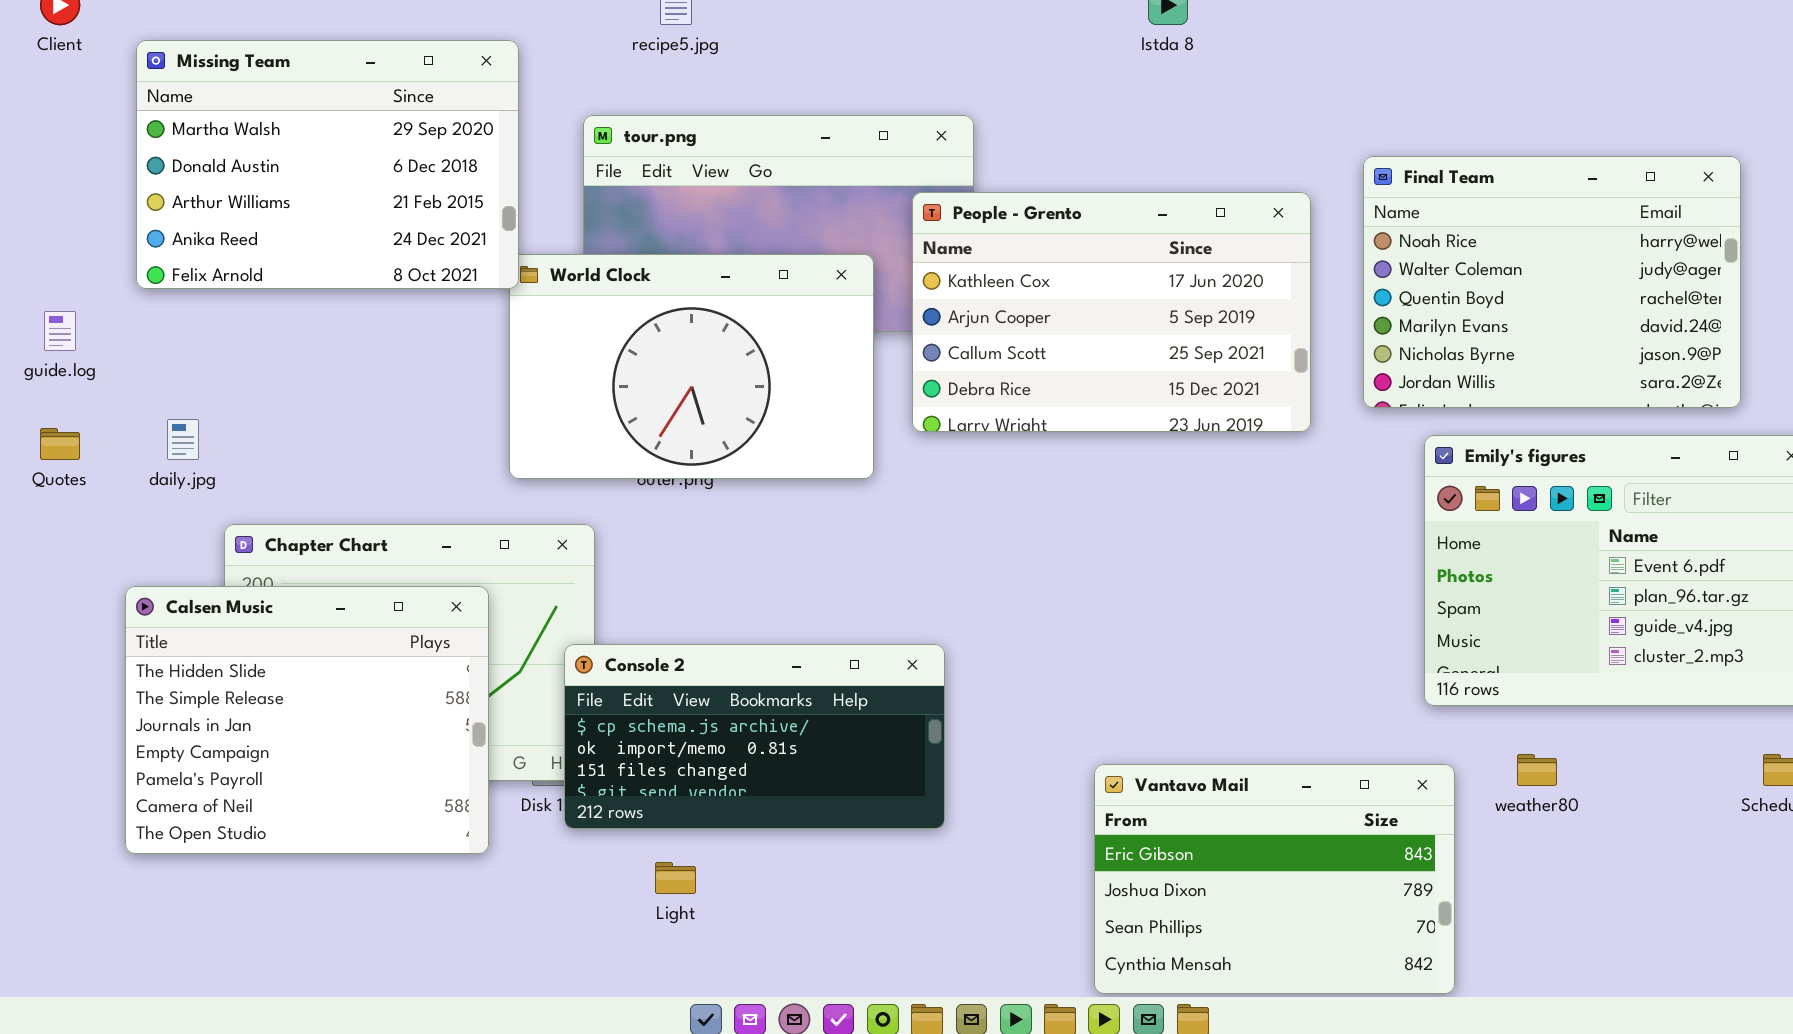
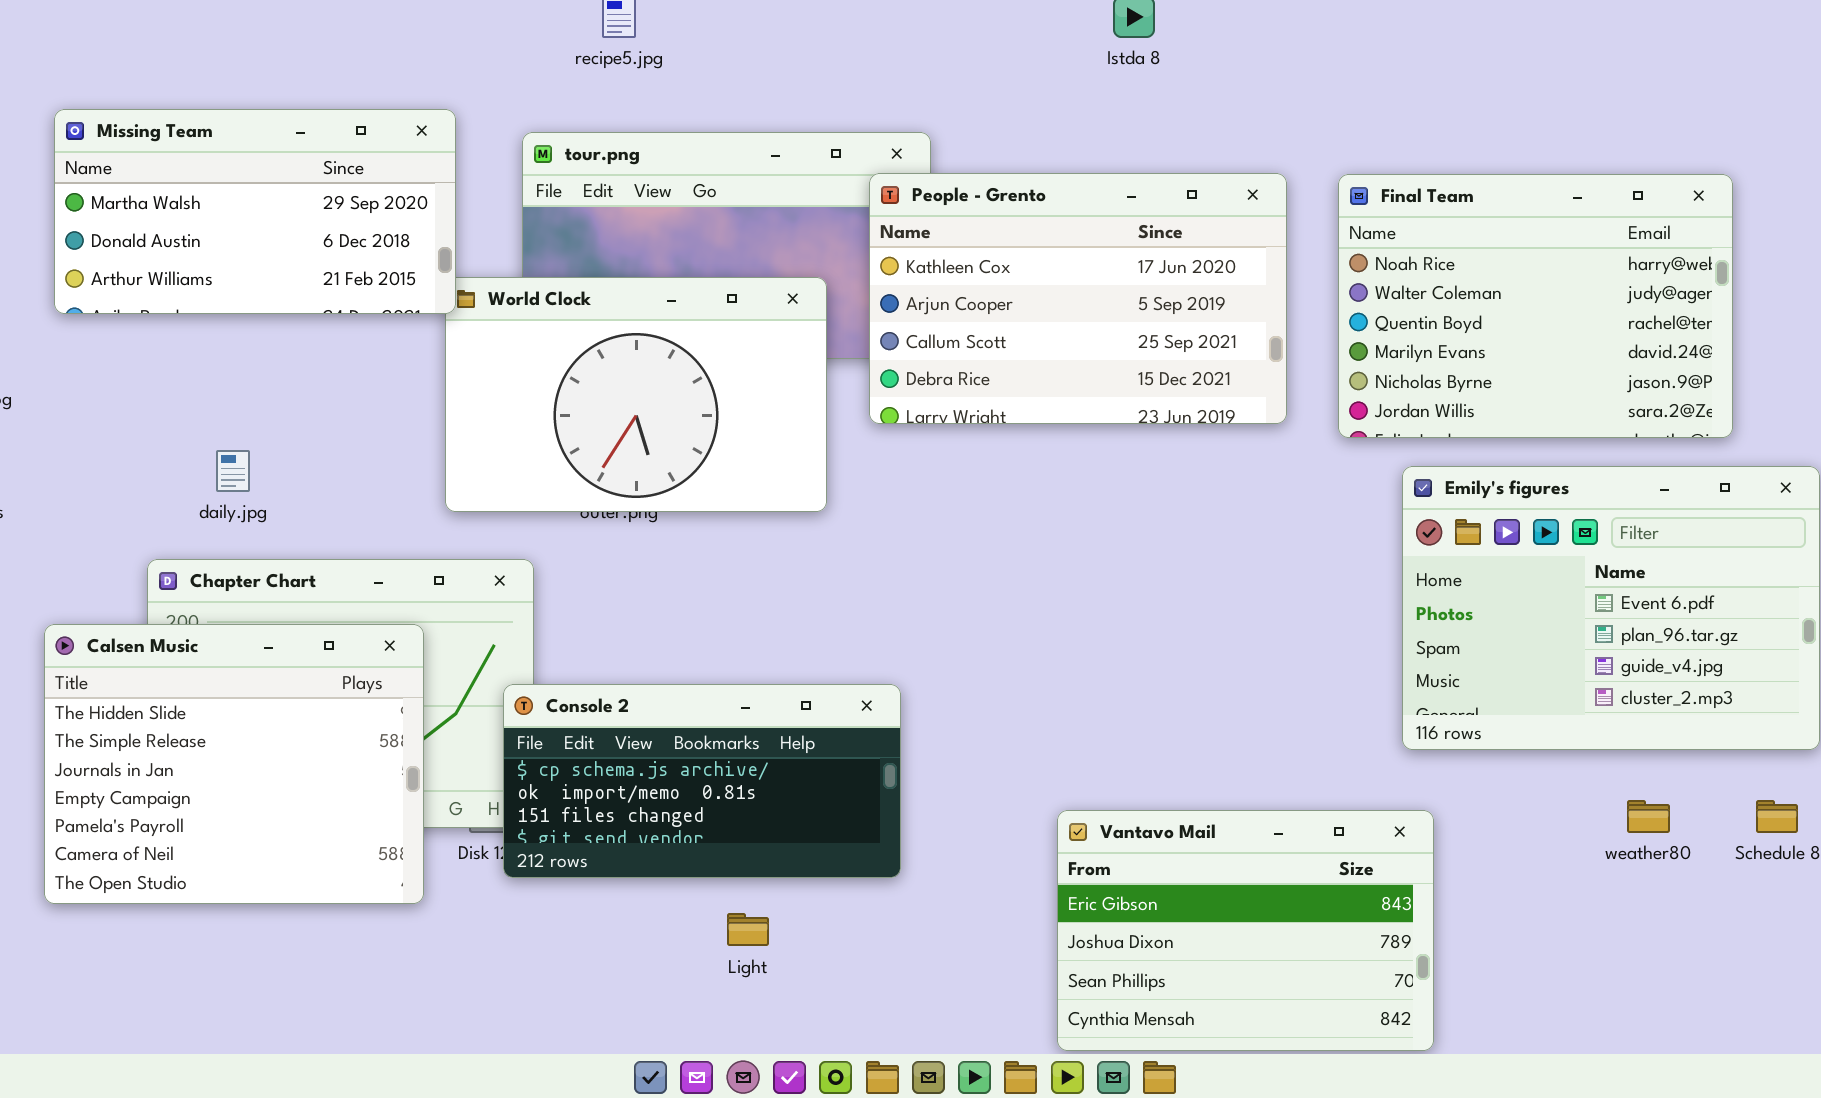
Missing Team: [136,40,519,289] -> [54,109,456,314], resized
People - Grento: [912,192,1311,432] -> [869,173,1287,424], moved
daily.jpg: [167,419,199,460] -> [216,450,250,492], moved
weather80: [1517,754,1557,786] -> [1627,800,1670,833], moved
Light: [655,862,696,894] -> [727,913,769,946], moved

